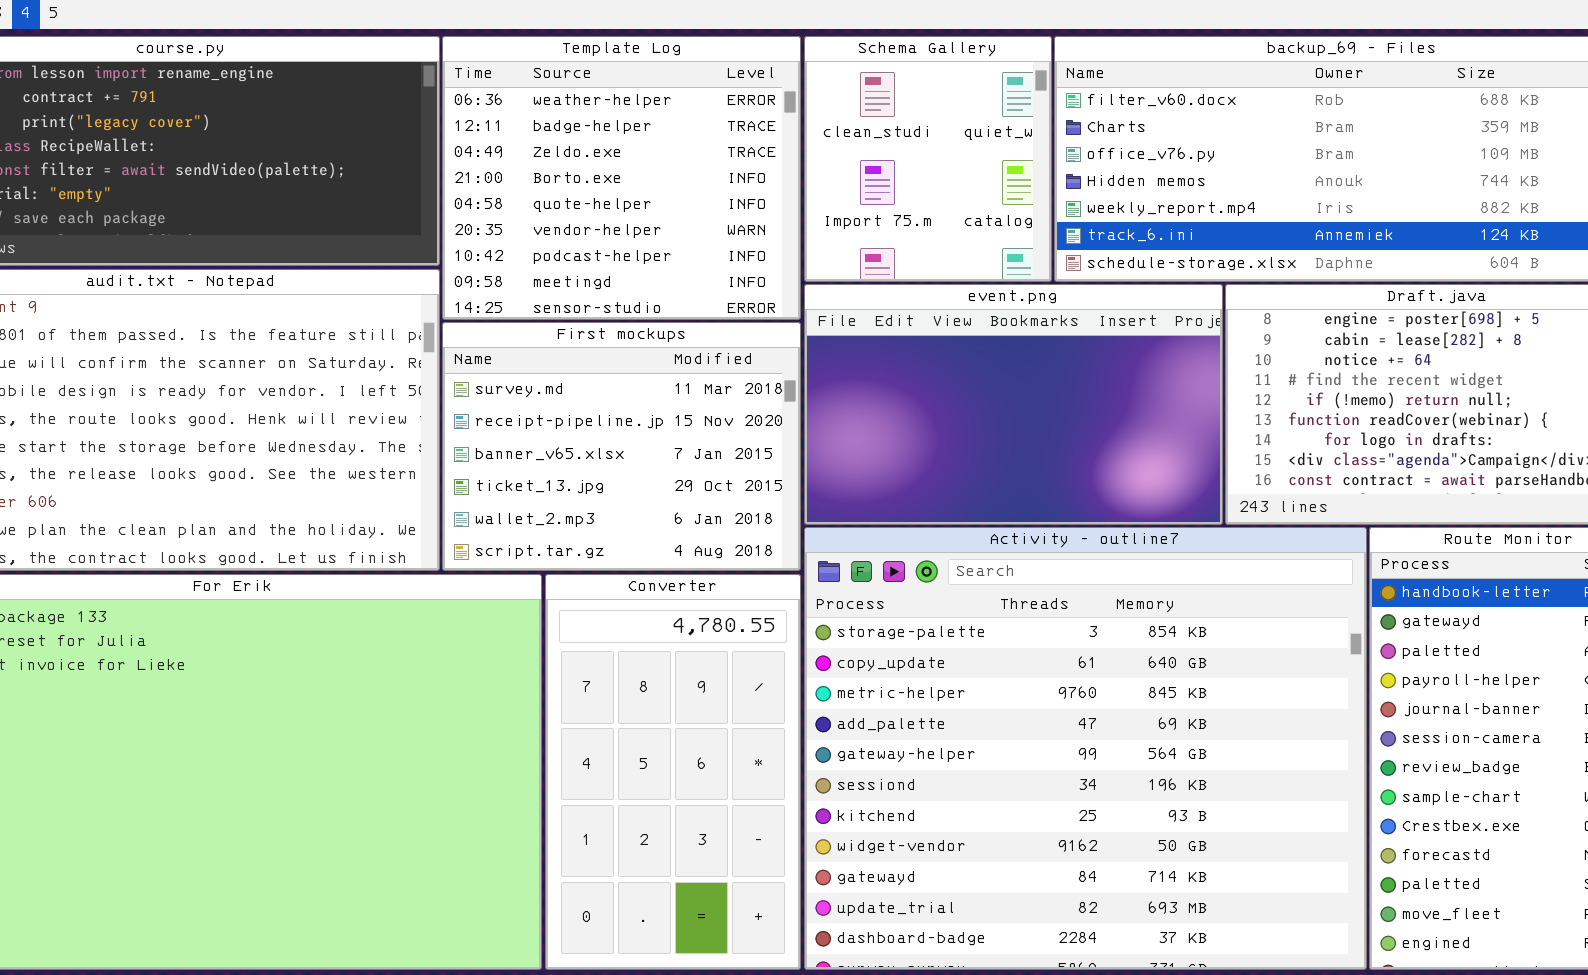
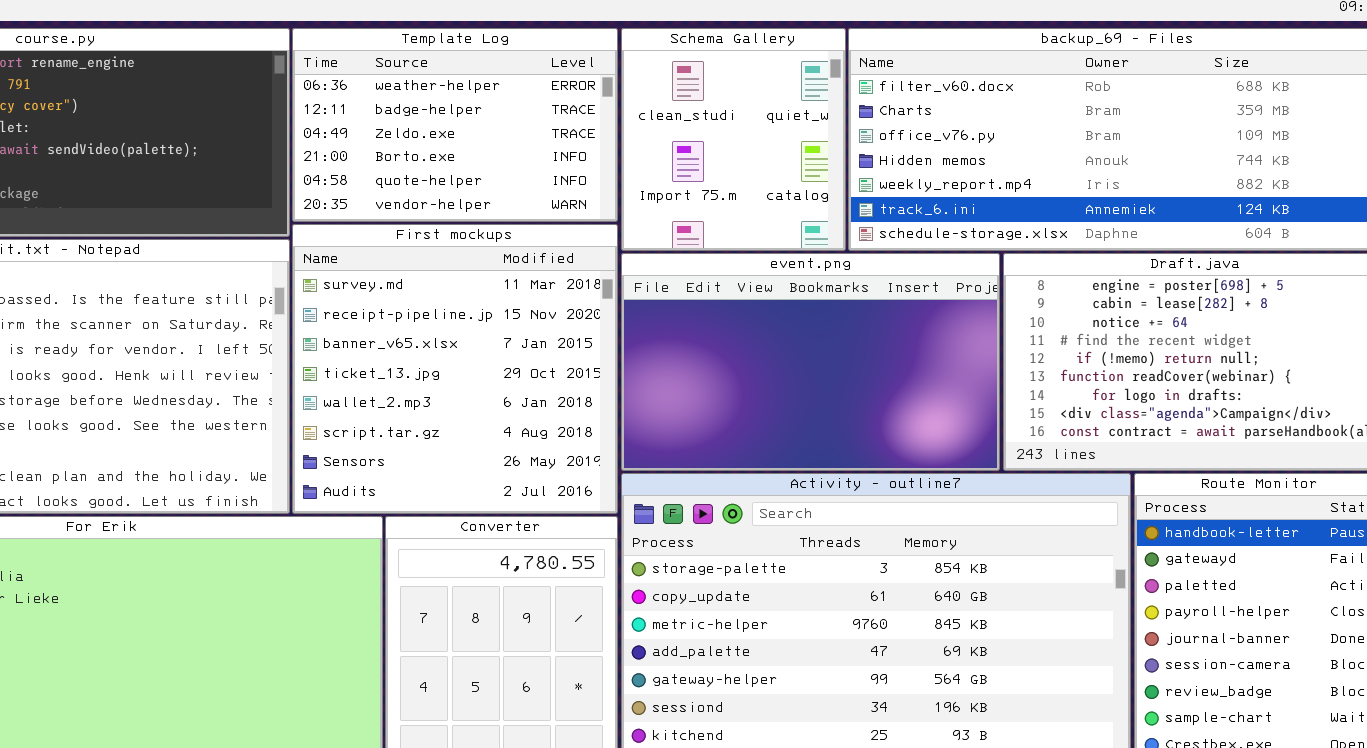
Template Log: [442,36,801,320] -> [292,28,618,222], resized
First mockups: [442,322,801,571] -> [292,224,618,514], resized

